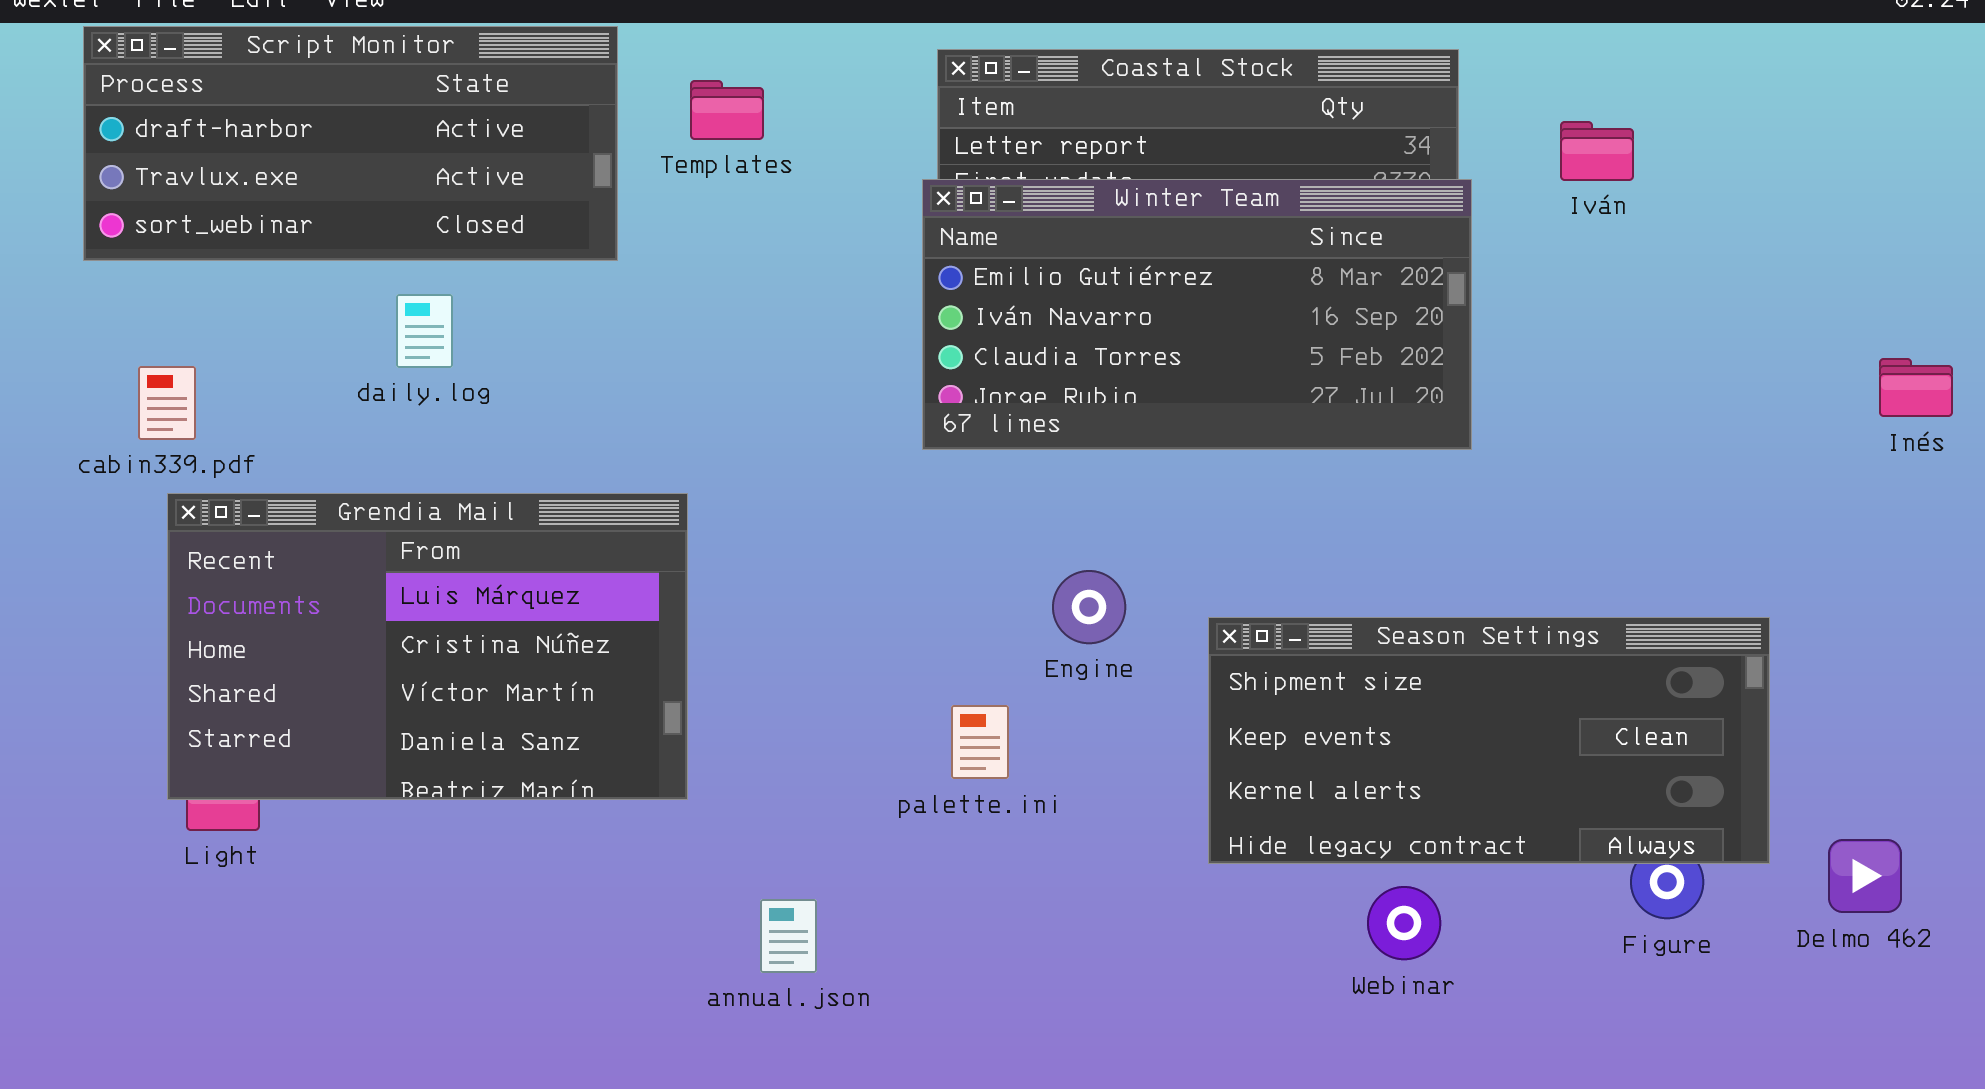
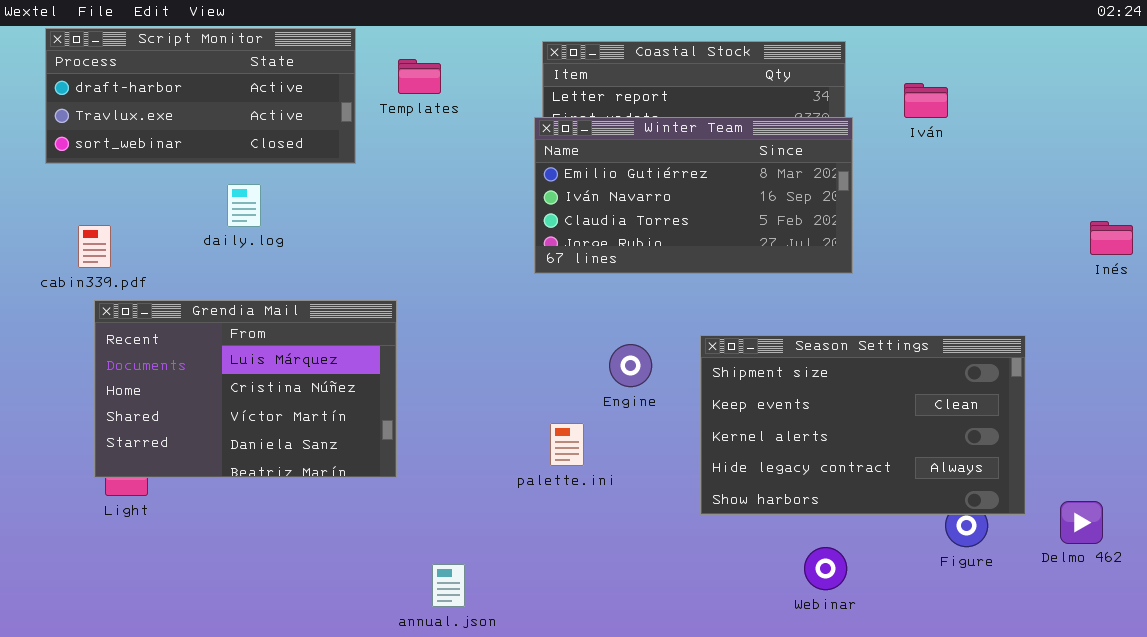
Season Settings: [1208,617,1770,864] -> [700,335,1026,515], resized
Webinar: [1367,886,1441,960] -> [804,547,847,590], moved
annual.json: [760,899,817,973] -> [432,564,465,607], moved

